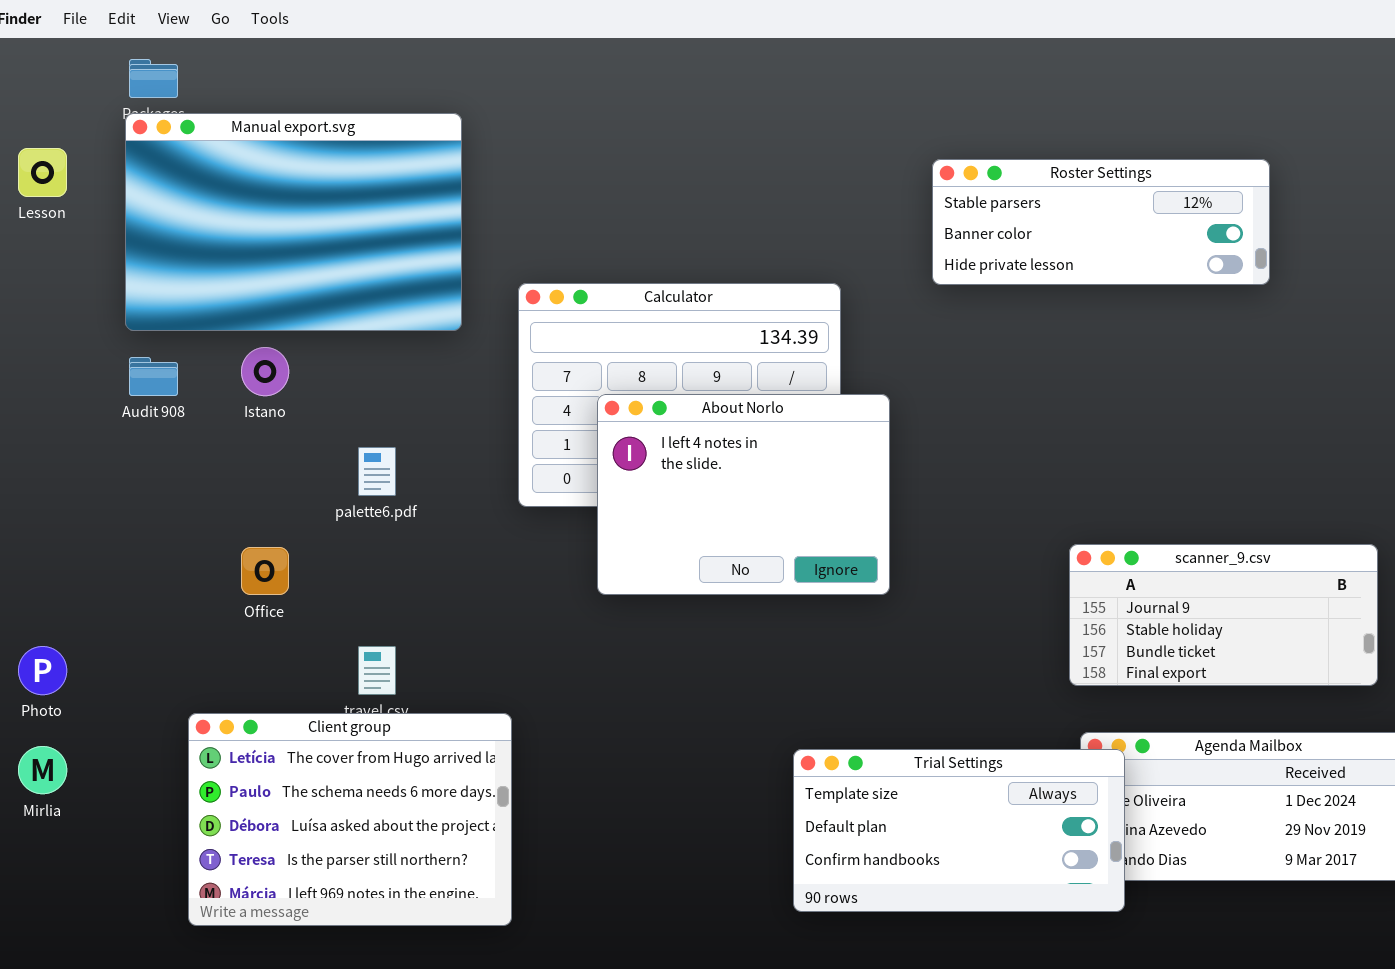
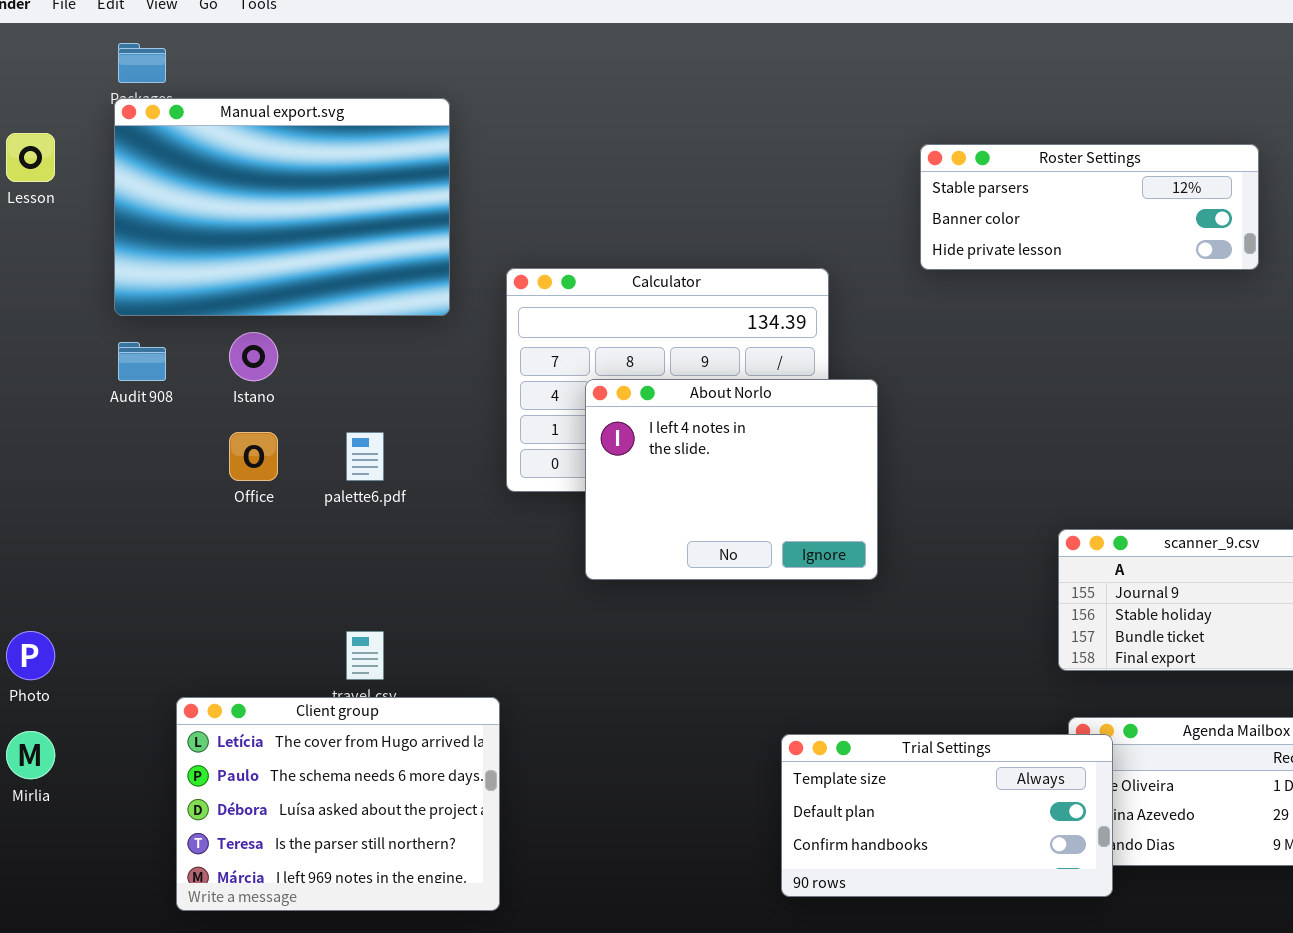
Office: [241,547,289,595] -> [229,432,278,481], moved

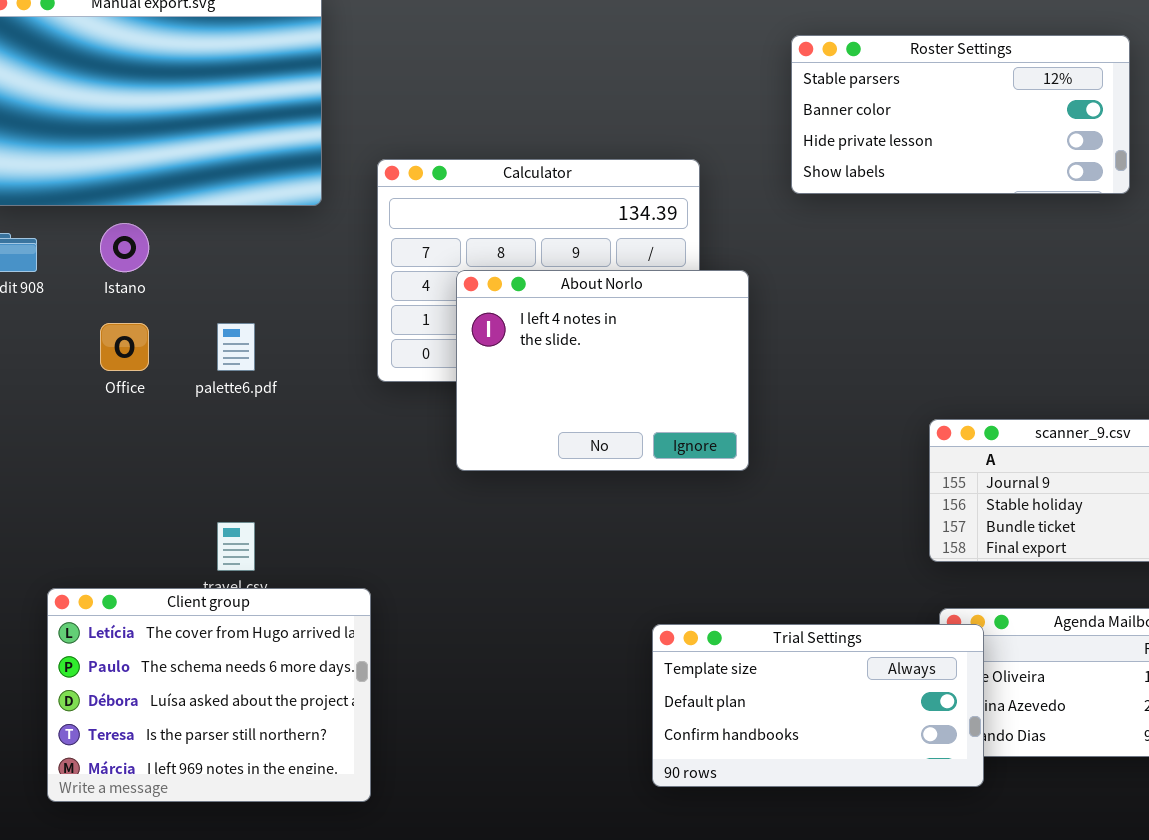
Roster Settings: [920,144,1259,270] -> [791,35,1130,194], resized

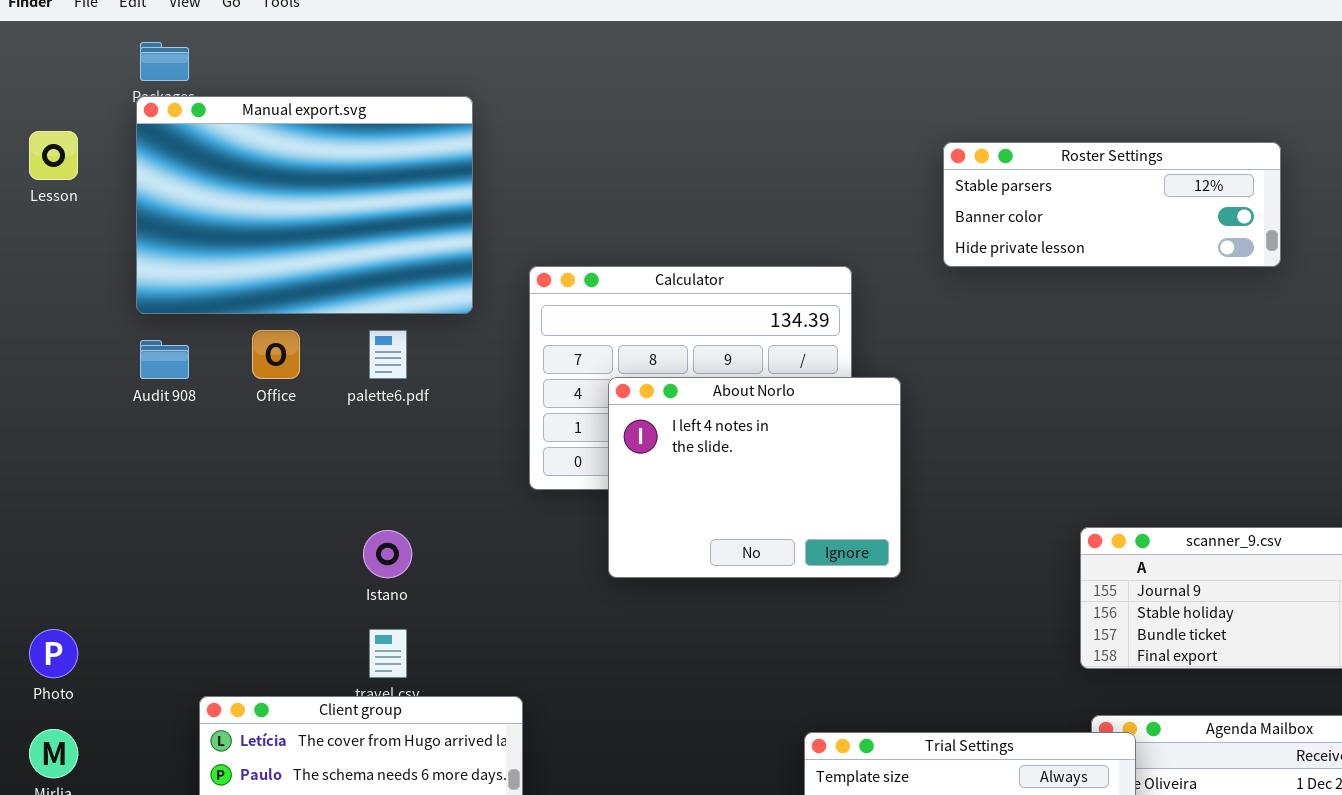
Roster Settings: [791,35,1130,194] -> [943,142,1281,267], resized
Istano: [100,223,149,272] -> [363,530,412,578], moved
Office: [100,323,149,371] -> [252,330,300,379], moved
palette6.pdf: [217,323,255,371] -> [369,330,407,379], moved

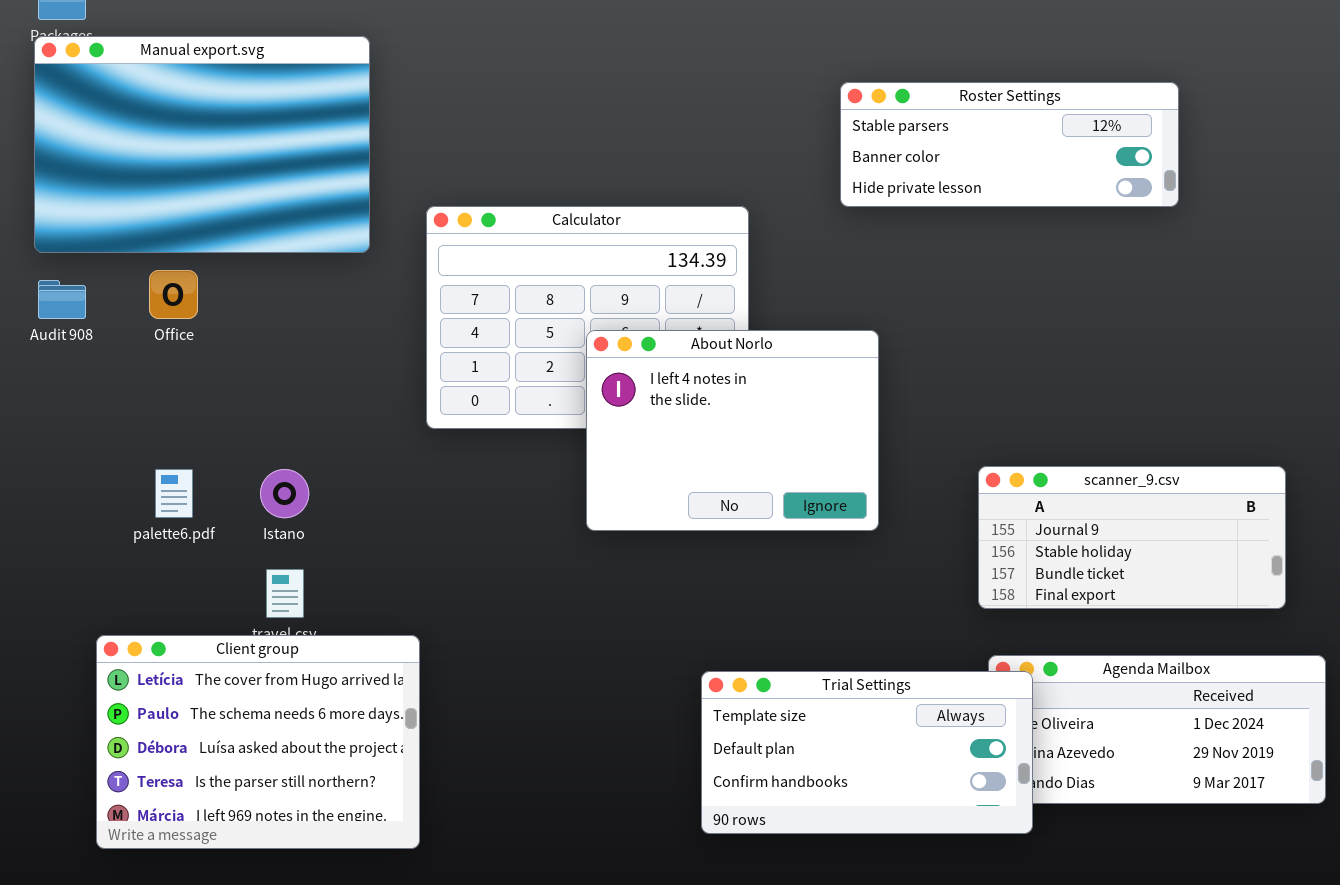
palette6.pdf: [369,330,407,379] -> [155,469,193,518], moved
About Norlo: [608,377,901,578] -> [586,330,879,531], moved

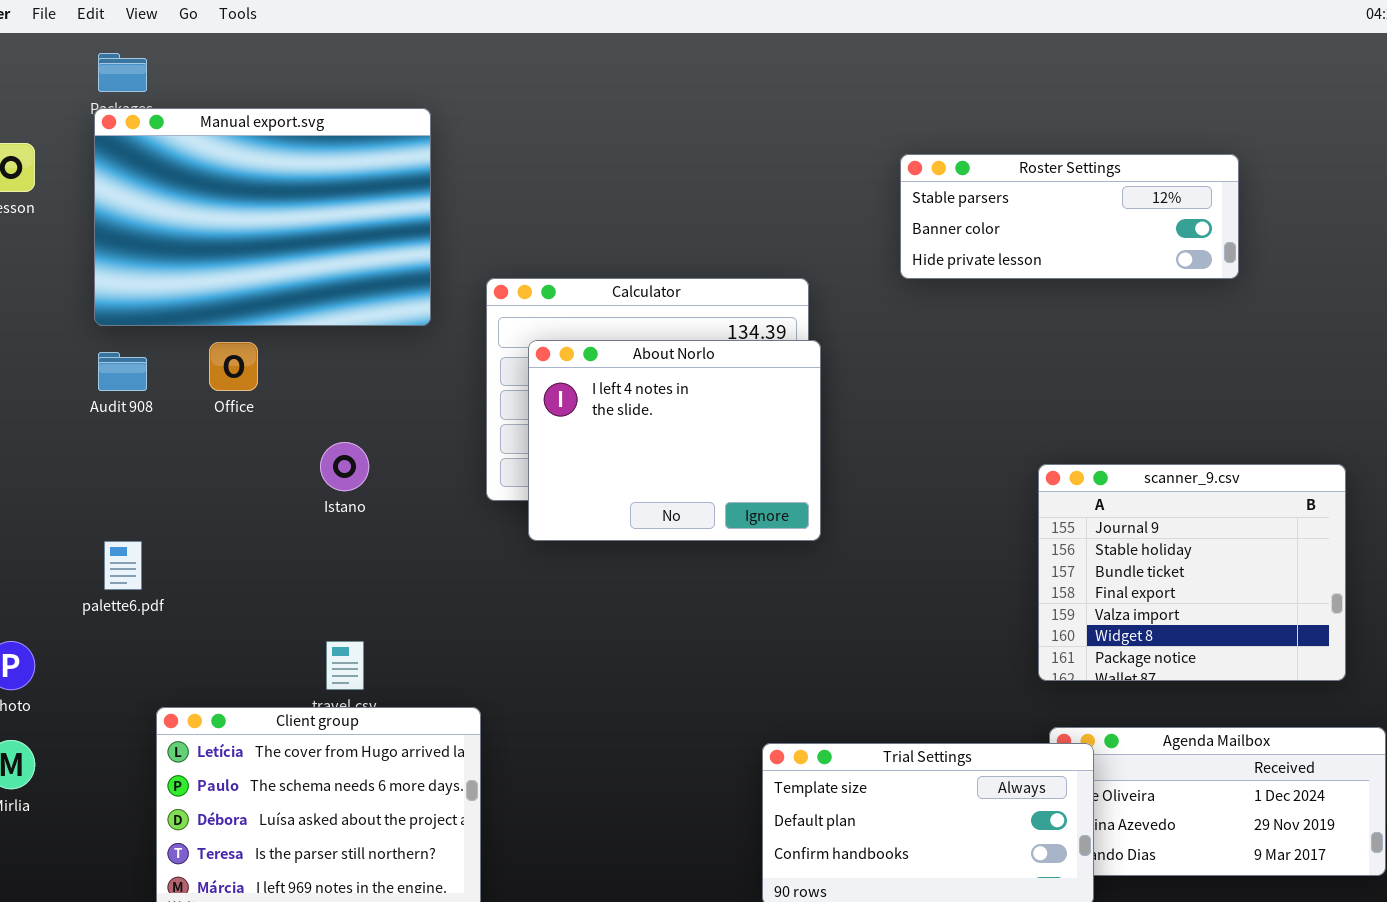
About Norlo: [586,330,879,531] -> [528,340,821,541], moved
scanner_9.csv: [978,466,1286,609] -> [1038,464,1346,681], resized
palette6.pdf: [155,469,193,518] -> [104,541,142,590], moved
Istano: [260,469,309,518] -> [320,442,369,491], moved

